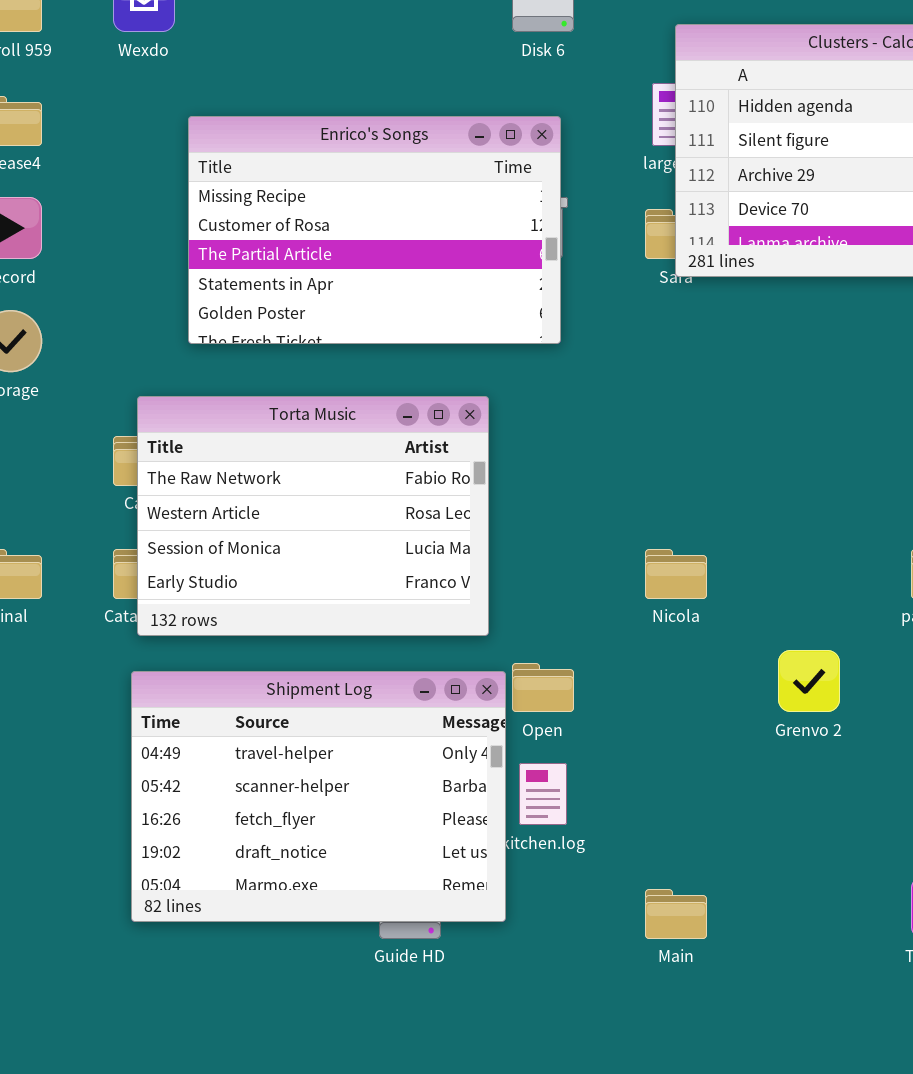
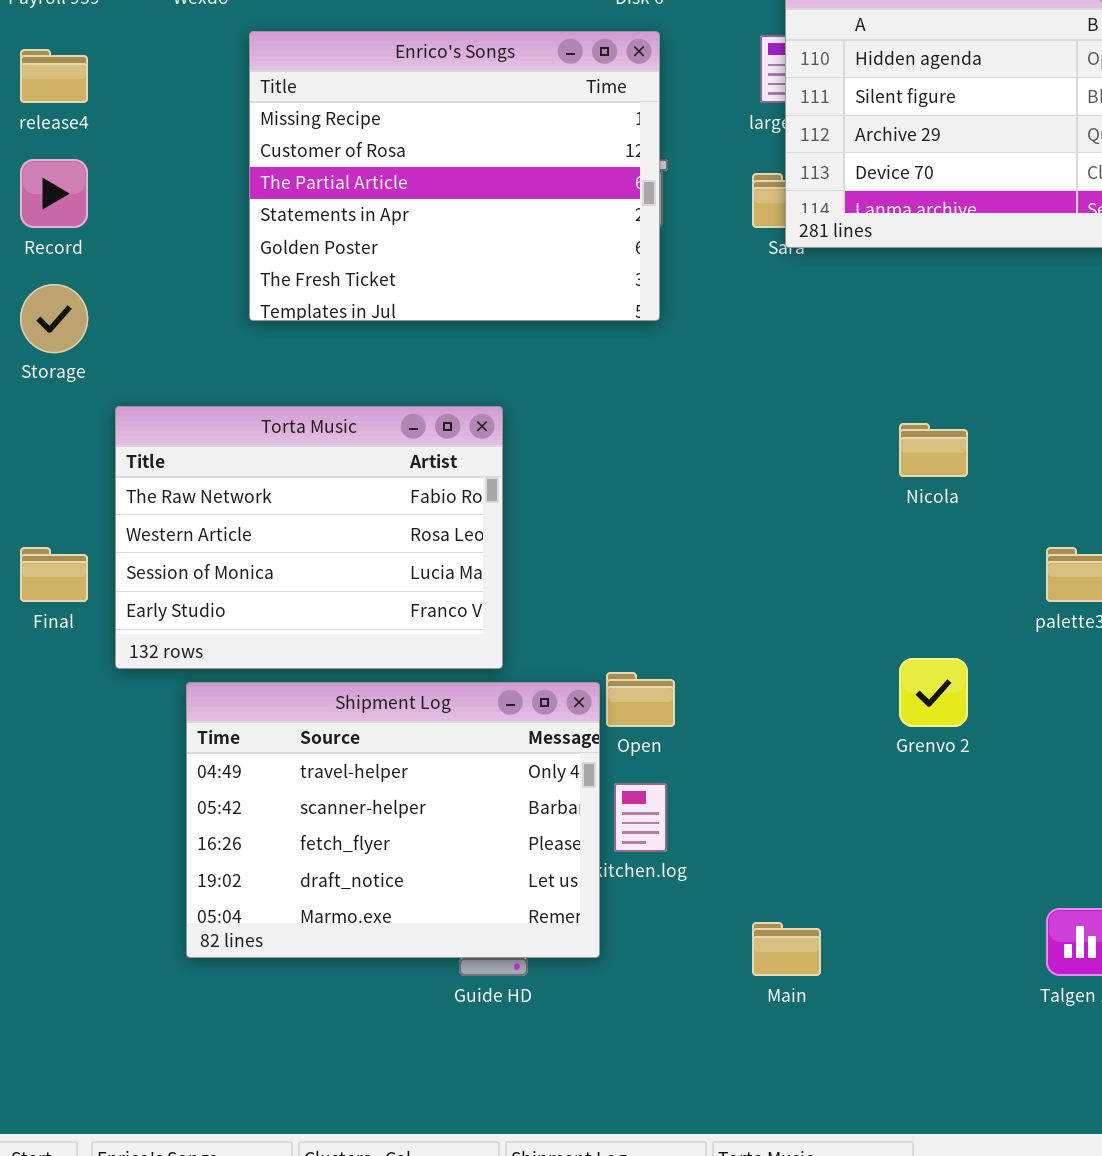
Enrico's Songs: [188,116,561,344] -> [249,31,660,321], resized
Torta Music: [137,396,489,636] -> [115,406,503,669], moved
Nicola: [645,549,707,599] -> [899,423,968,477], moved

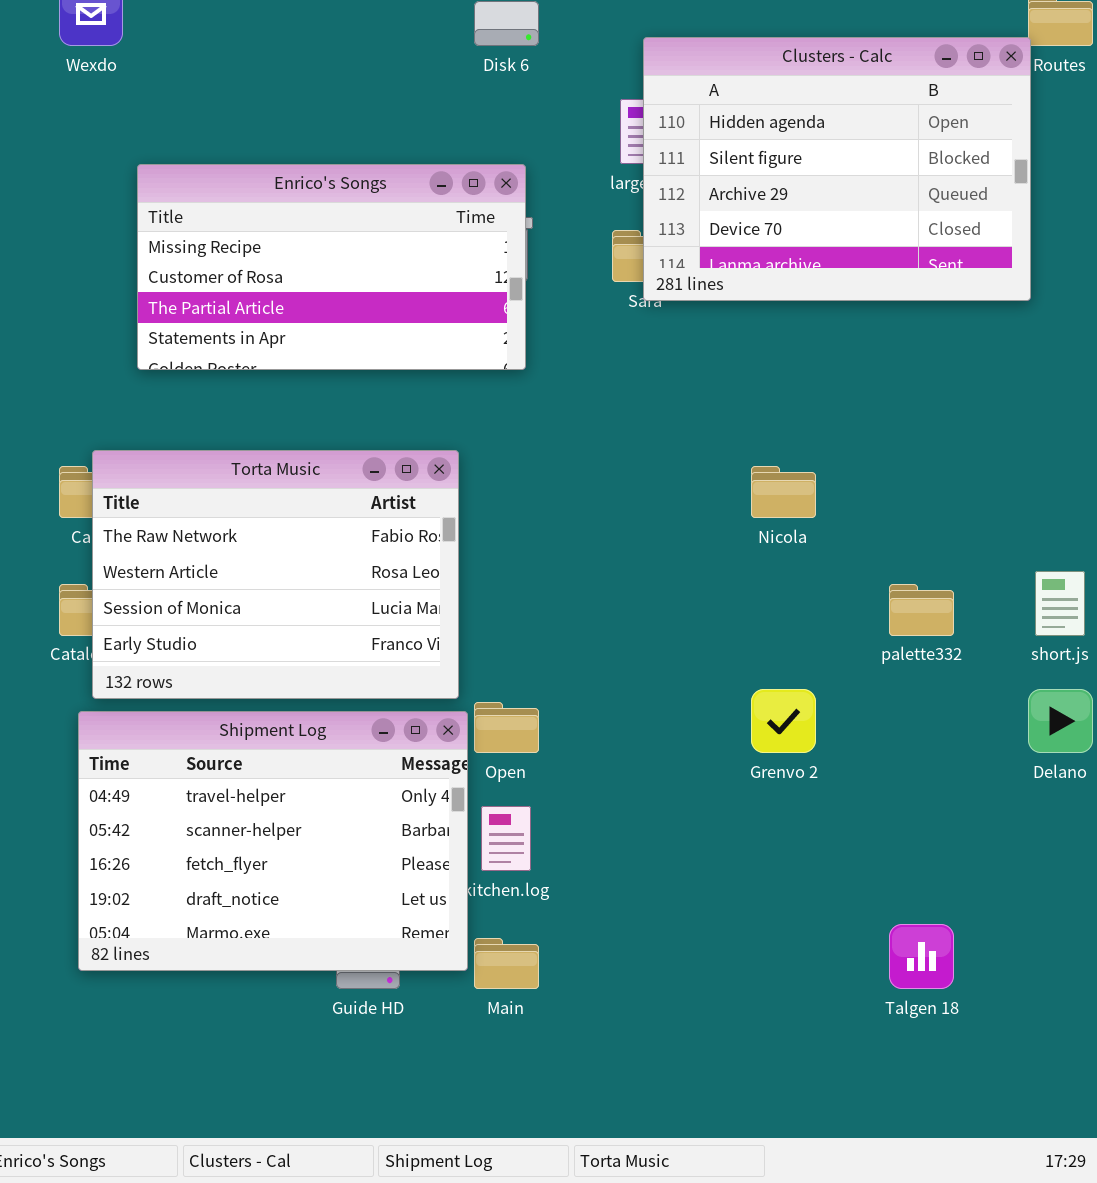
Enrico's Songs: [249,31,660,321] -> [137,164,526,370], resized
Torta Music: [115,406,503,669] -> [92,450,459,699], moved
Main: [752,922,821,976] -> [474,938,539,989], moved

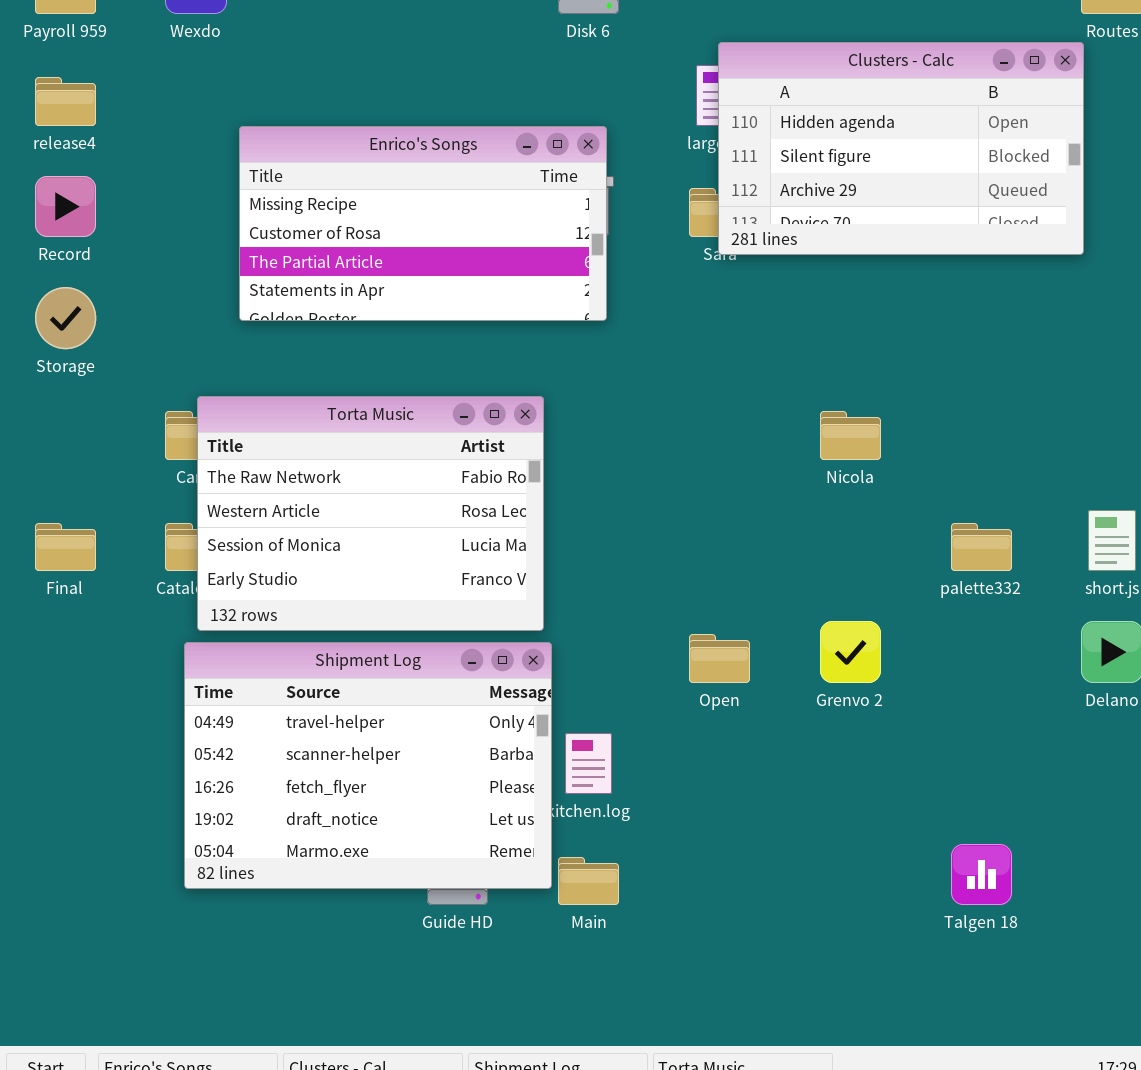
Clusters - Calc: [643,37,1031,301] -> [718,42,1084,255], resized
Open: [474,702,539,753] -> [689,634,750,683], moved

